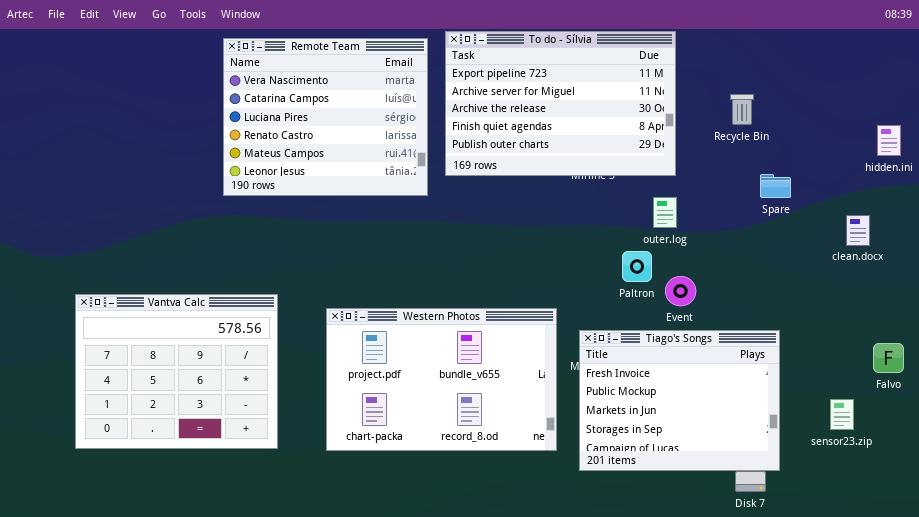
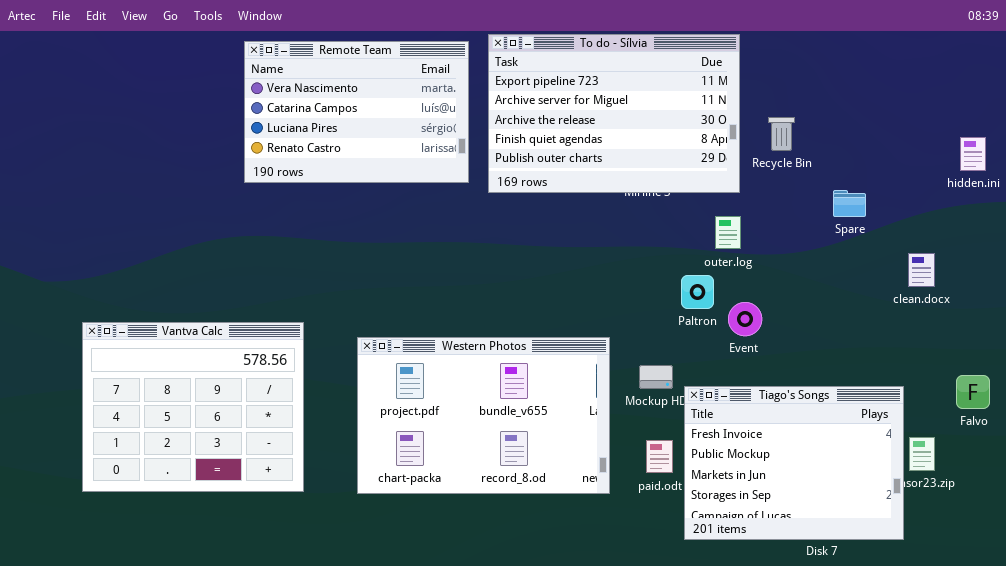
Remote Team: [223,38,428,196] -> [244,41,469,183], resized
Recycle Bin: [730,94,754,125] -> [768,117,795,151], moved
clean.docx: [846,215,870,246] -> [908,253,935,287], moved
Tiago's Songs: [579,330,780,471] -> [684,386,904,540], moved

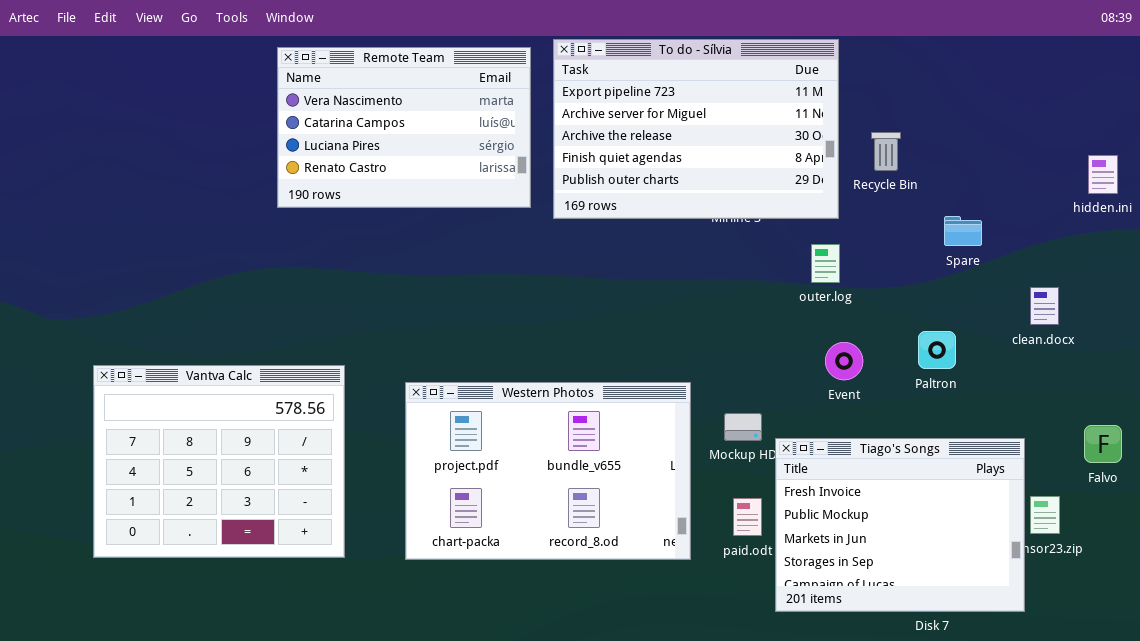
Paltron: [681,275,714,309] -> [918,331,956,369], moved

